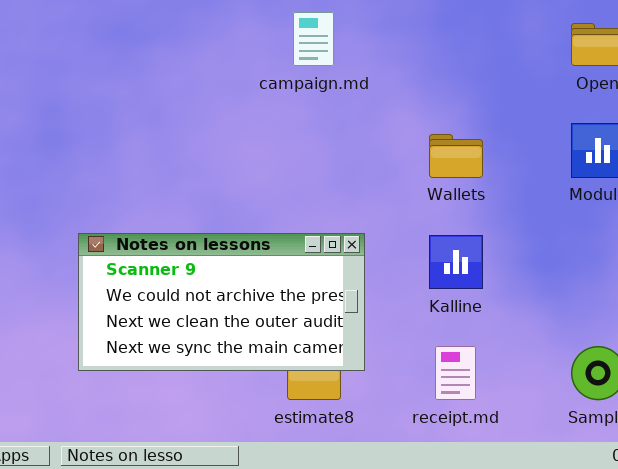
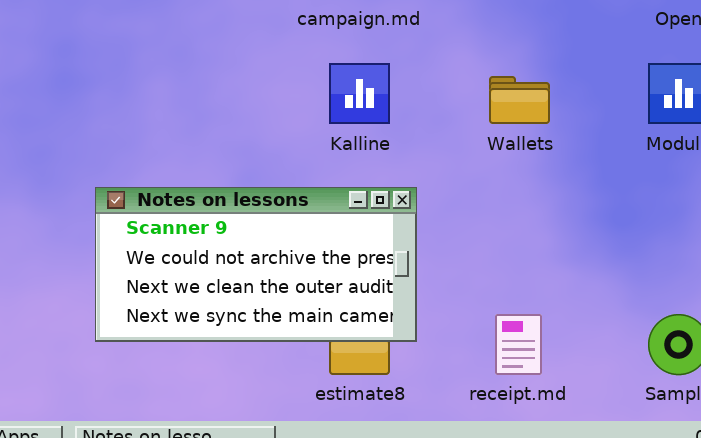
Kalline: [429,235,483,289] -> [329,63,390,124], moved

